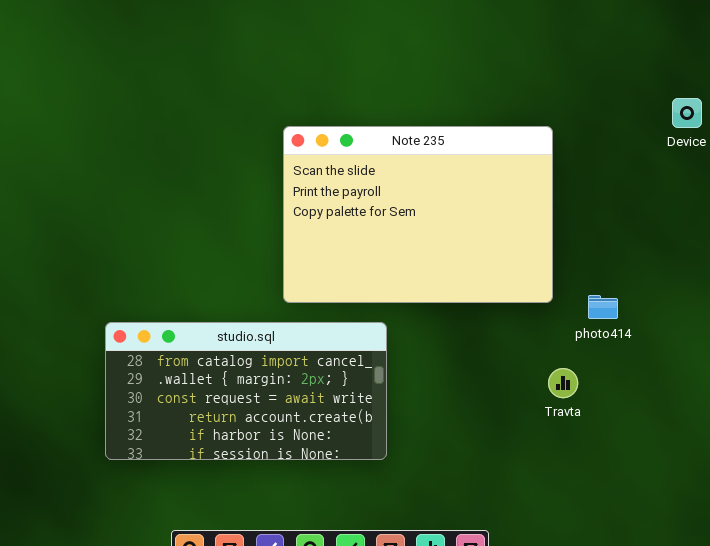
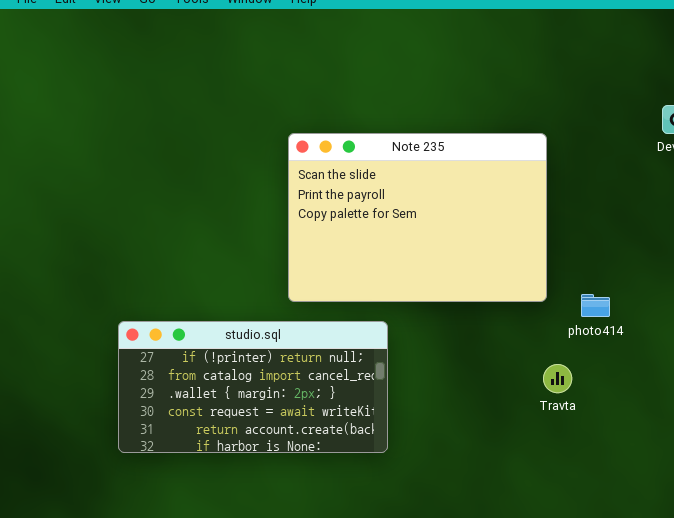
studio.sql: [105,322,387,460] -> [118,321,388,453], scrolled up 1 row

